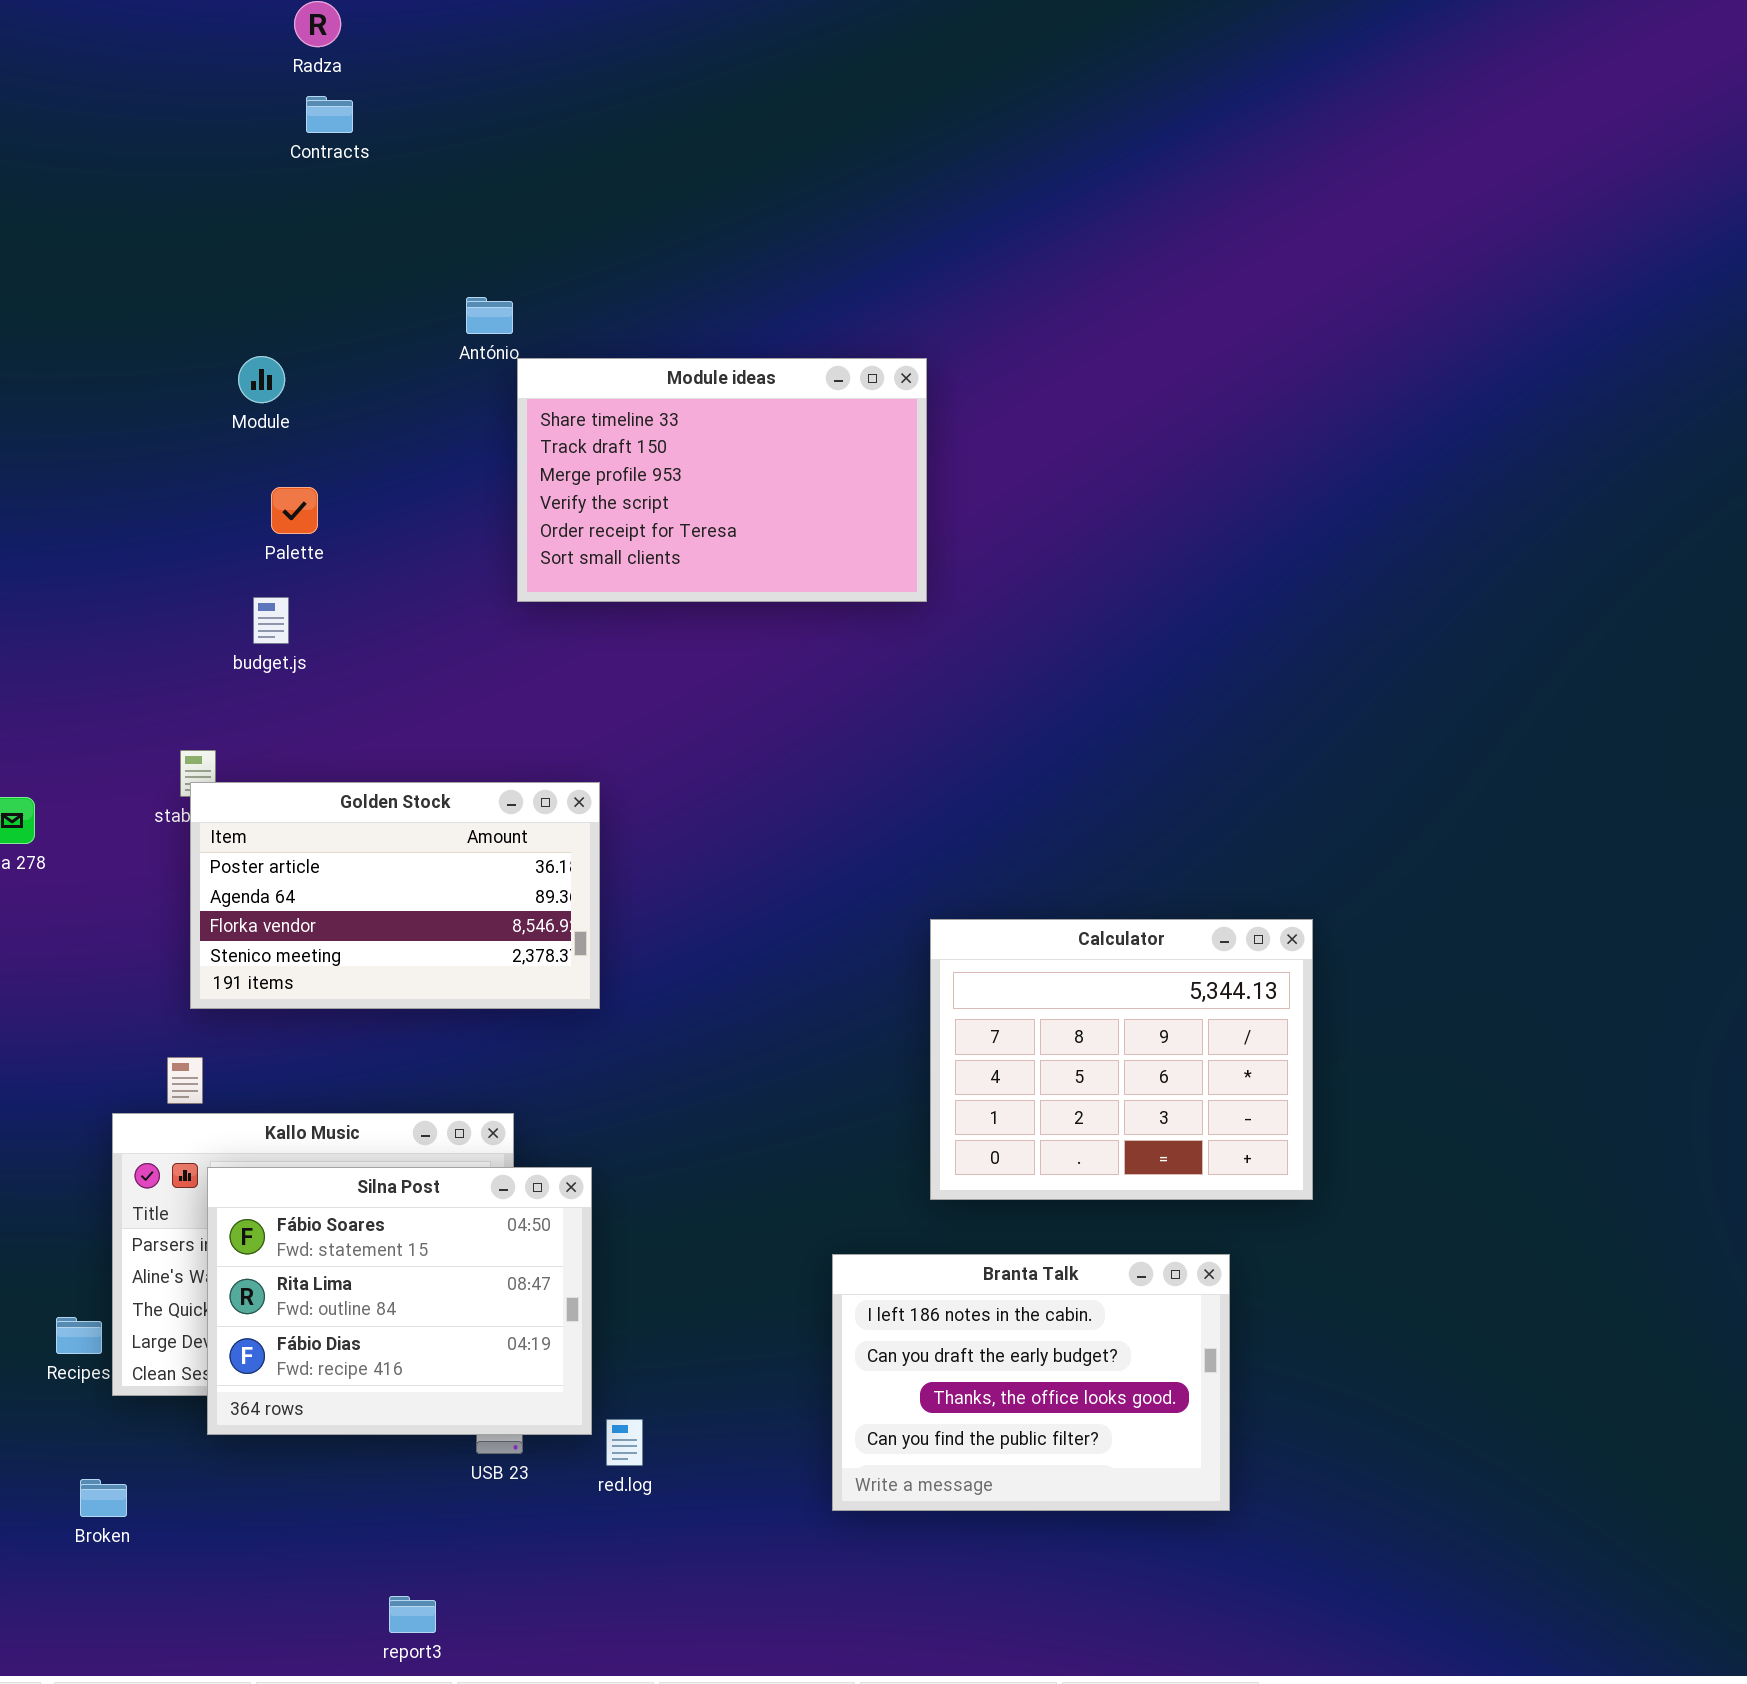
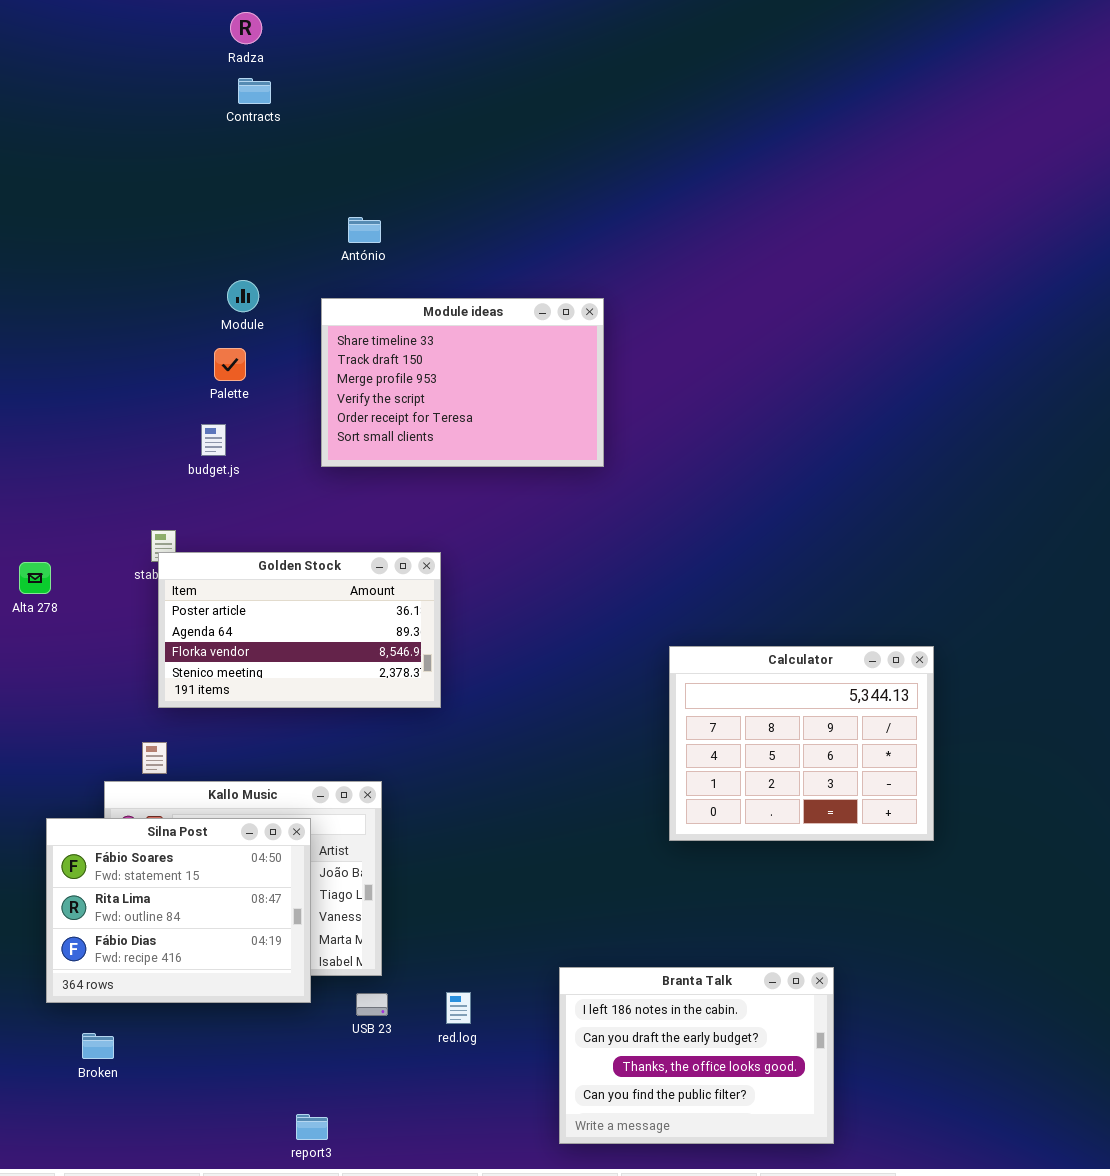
Module: [238,356,285,403] -> [227,280,259,312], moved
Module ideas: [517,358,927,602] -> [321,298,604,467], moved
Silna Post: [207,1167,592,1435] -> [46,818,311,1003], moved
Branta Talk: [832,1254,1230,1511] -> [559,967,834,1144], moved

